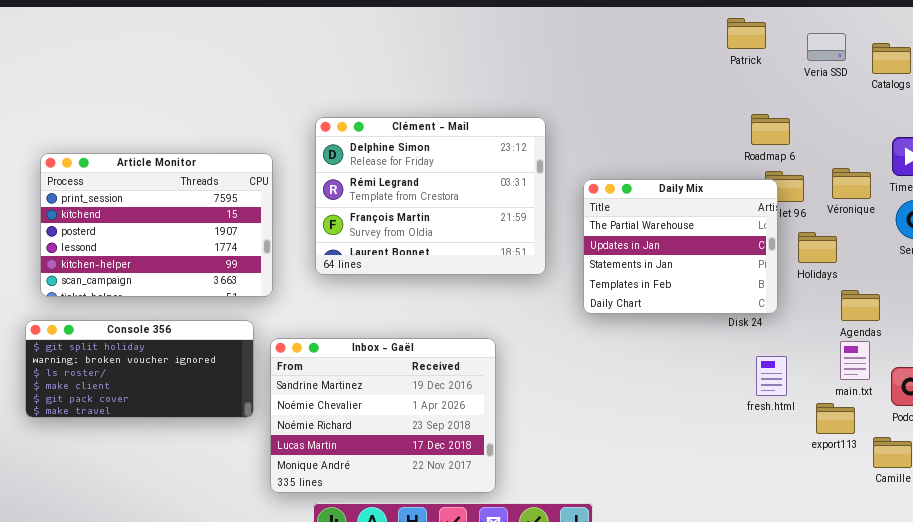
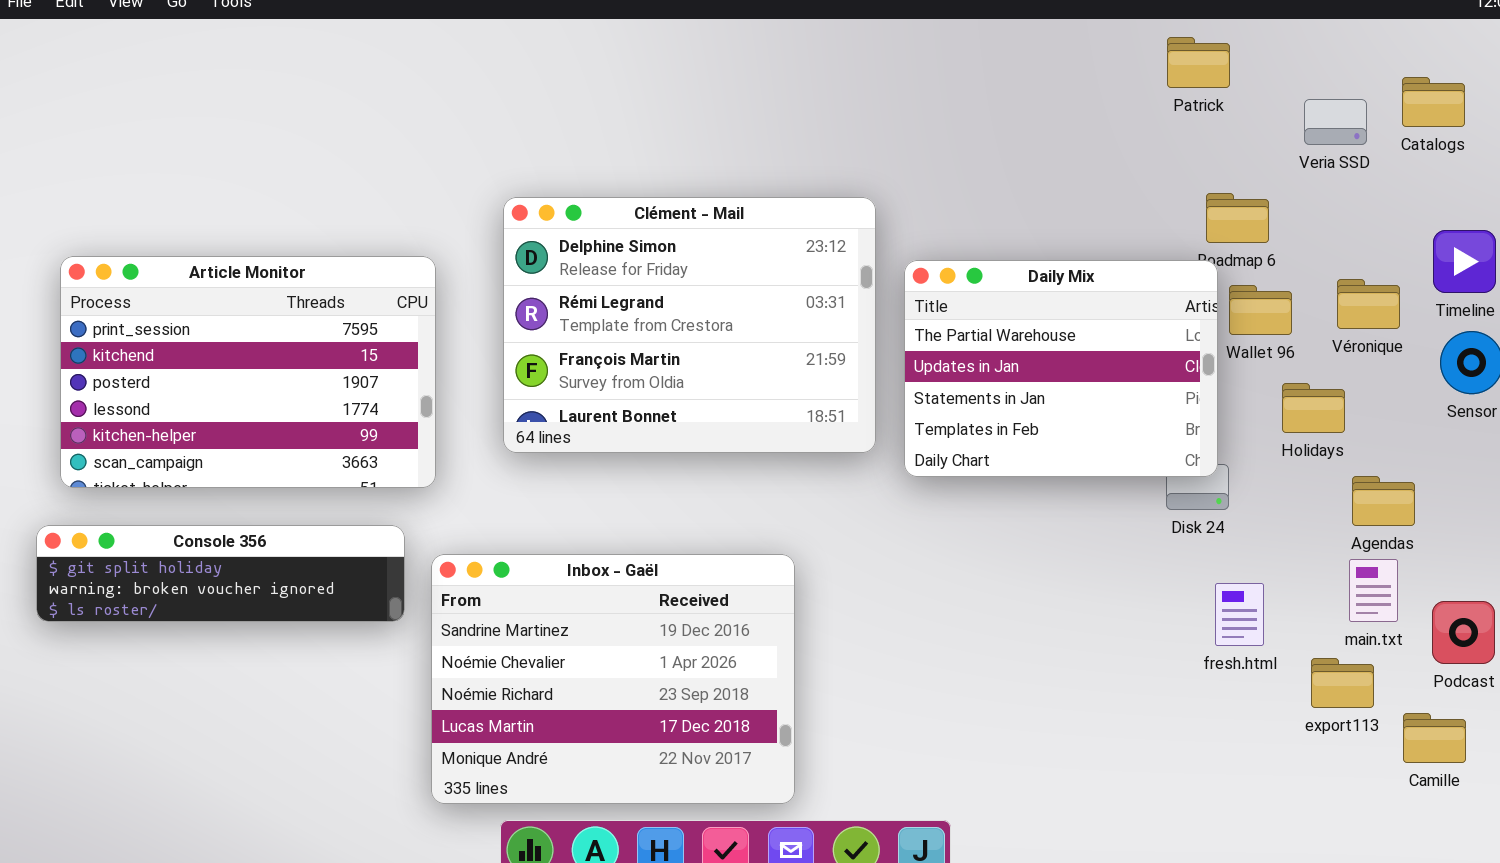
Veria SSD: [807,33,846,61] -> [1304,99,1367,145], moved
Daily Mix: [583,179,778,314] -> [904,260,1218,477], moved
Console 356: [25,320,254,418] -> [36,525,405,622], resized

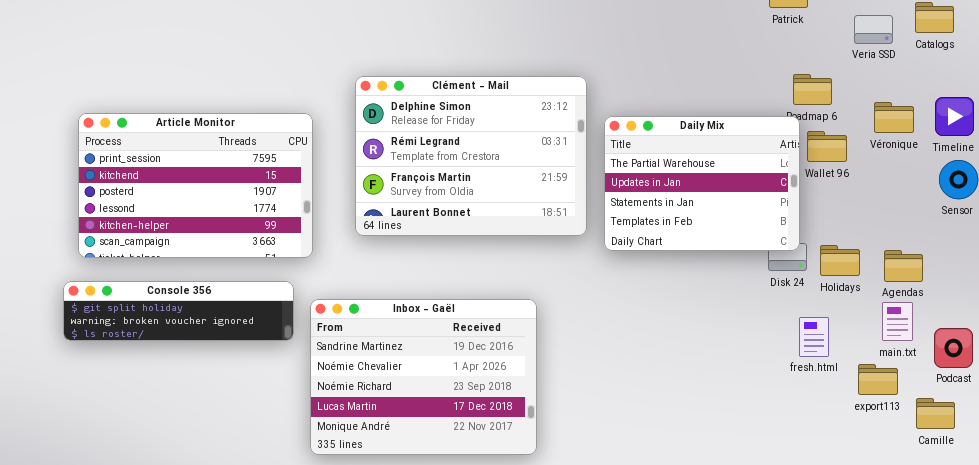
Véronique: [1337,279,1400,329] -> [874,102,914,133], moved
Holidays: [1282,383,1345,433] -> [820,245,860,276], moved

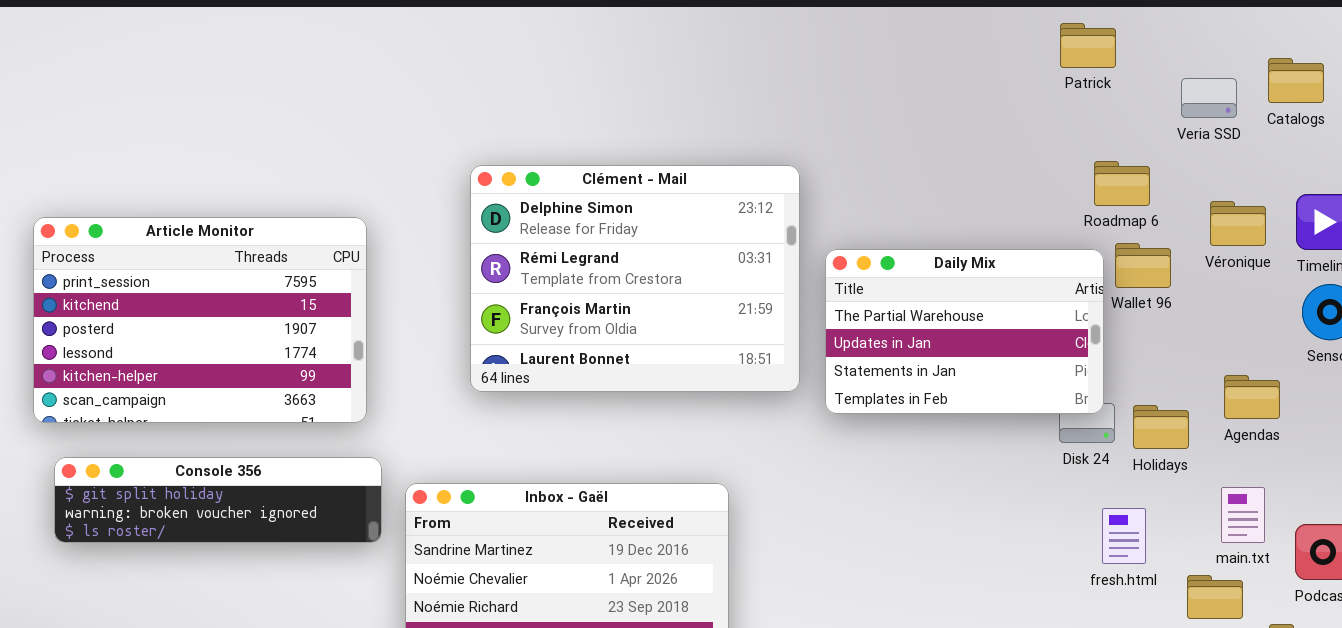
Article Monitor: [78,113,313,258] -> [33,217,367,423], moved
Daily Mix: [604,116,800,251] -> [825,249,1104,414], resized
Agendas: [884,250,923,282] -> [1224,375,1280,419], moved

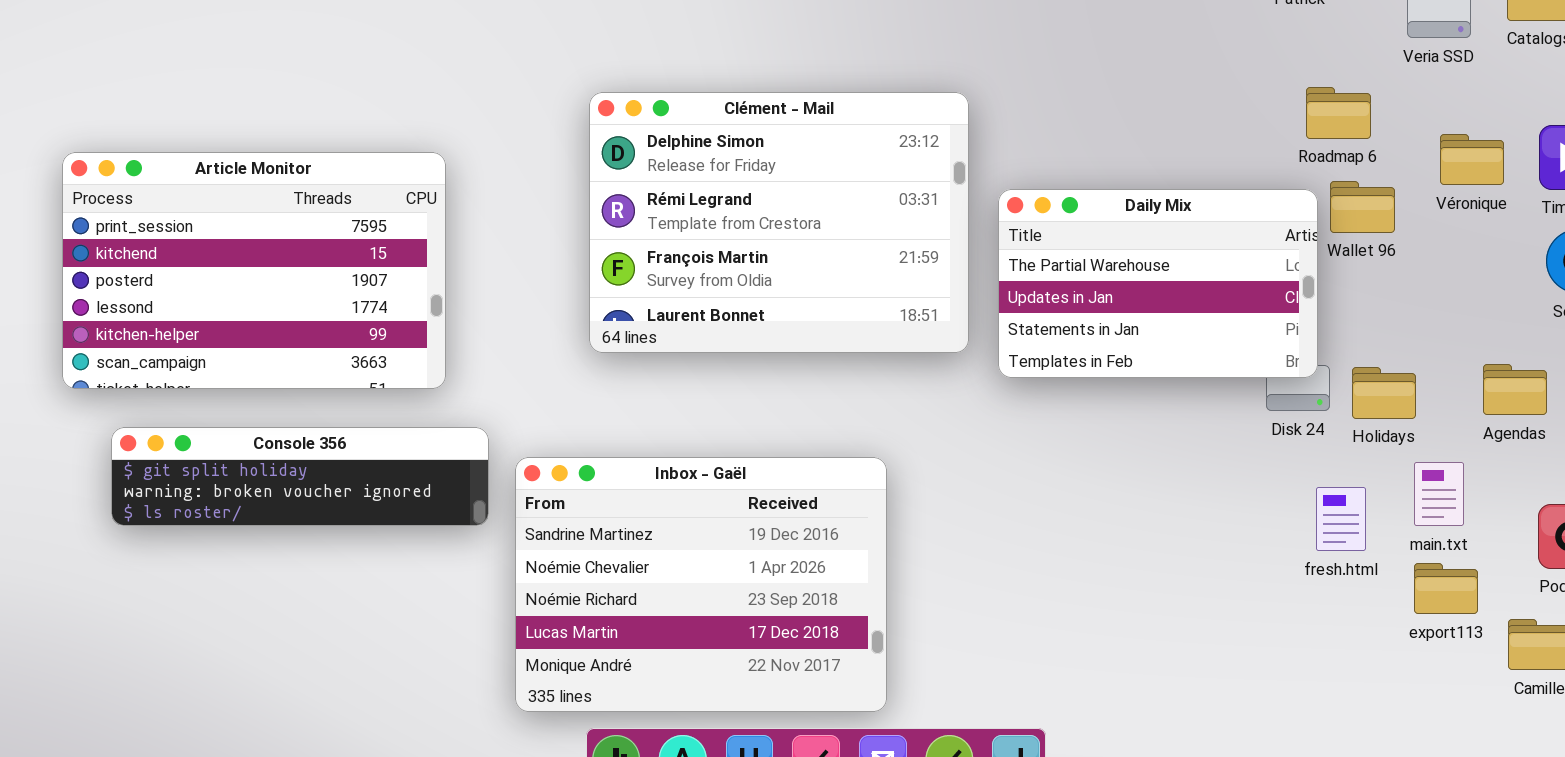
Article Monitor: [33,217,367,423] -> [62,152,446,389], moved
Agendas: [1224,375,1280,419] -> [1483,364,1547,415], moved
main.txt: [1221,487,1265,543] -> [1414,462,1464,526], moved

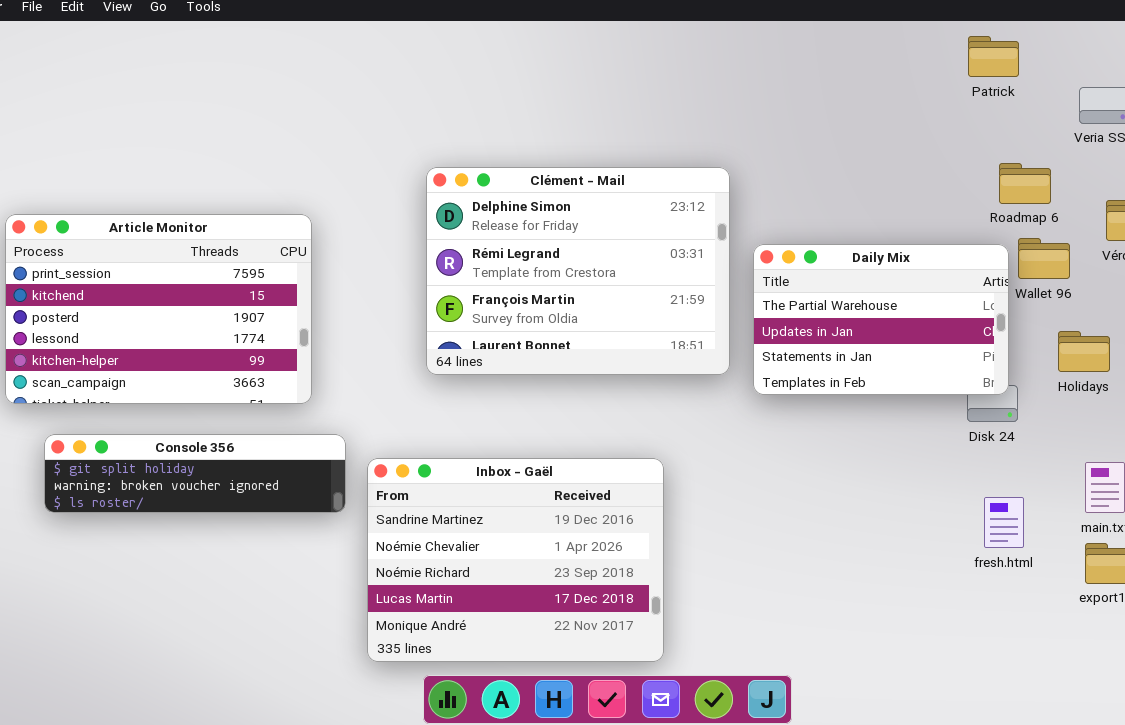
Holidays: [1352,367,1416,419] -> [1058,331,1110,372], moved
fresh.html: [1316,487,1366,551] -> [984,497,1024,548], moved

